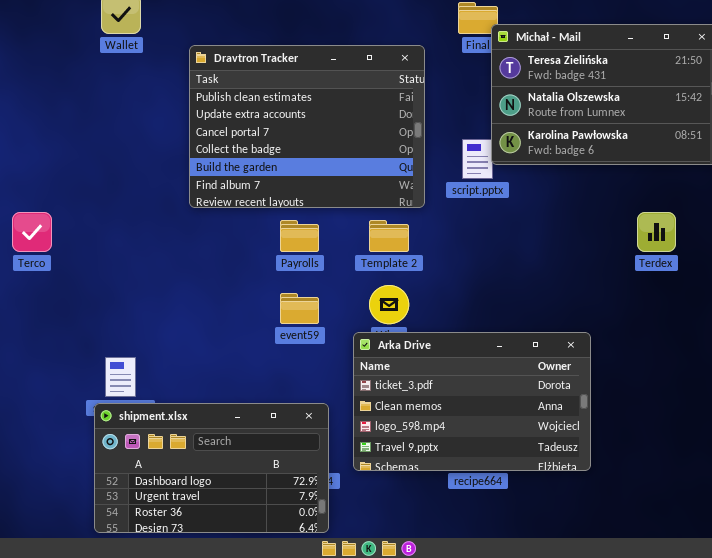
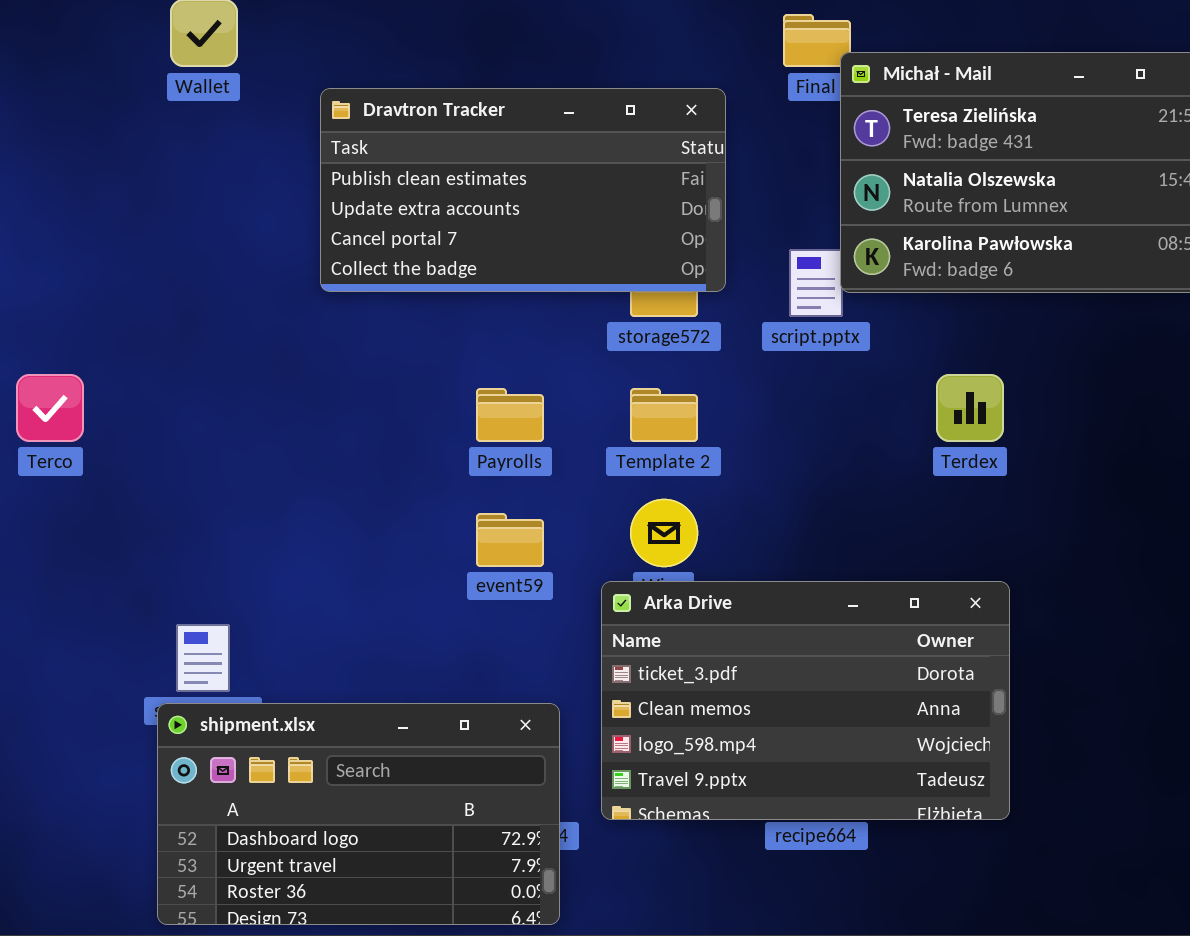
Dravtron Tracker: [189,45,425,208] -> [320,88,726,292], resized
Terdex: [637,212,676,252] -> [936,374,1004,442], moved

